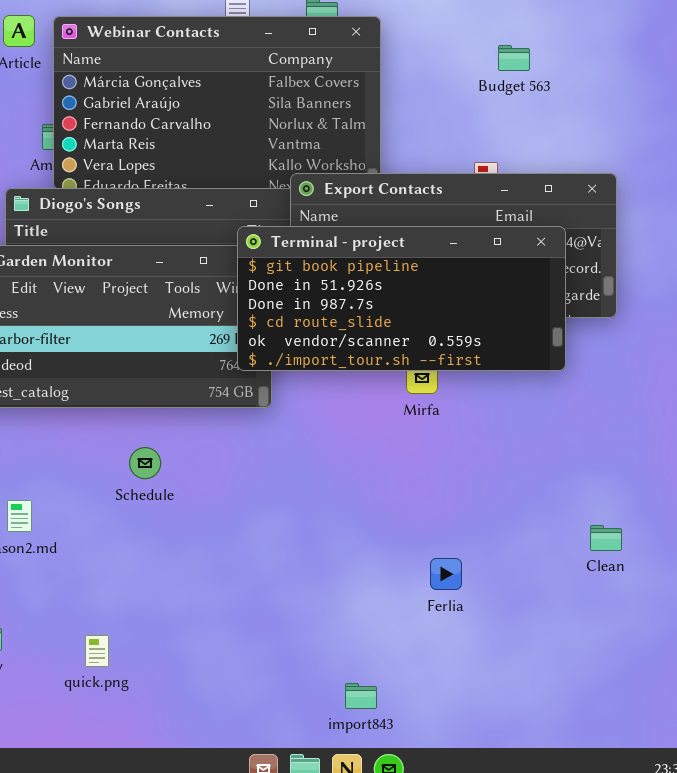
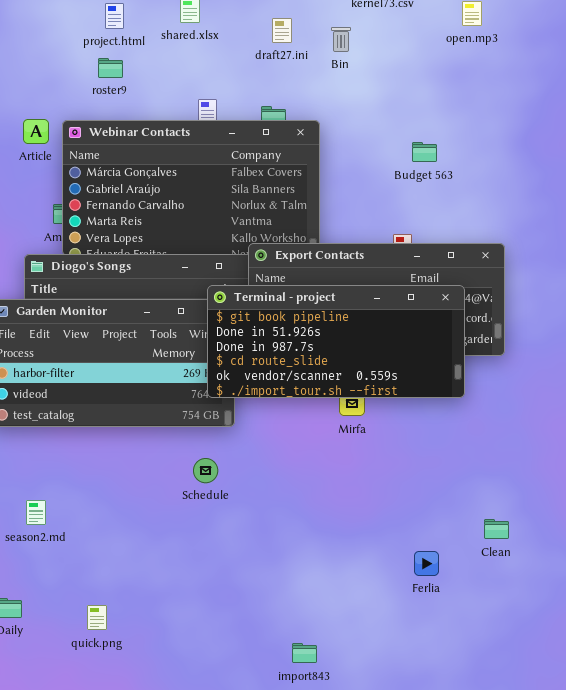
Schedule: [129,447,161,479] -> [193,458,218,483], moved
Ferlia: [430,558,462,590] -> [414,551,439,576], moved

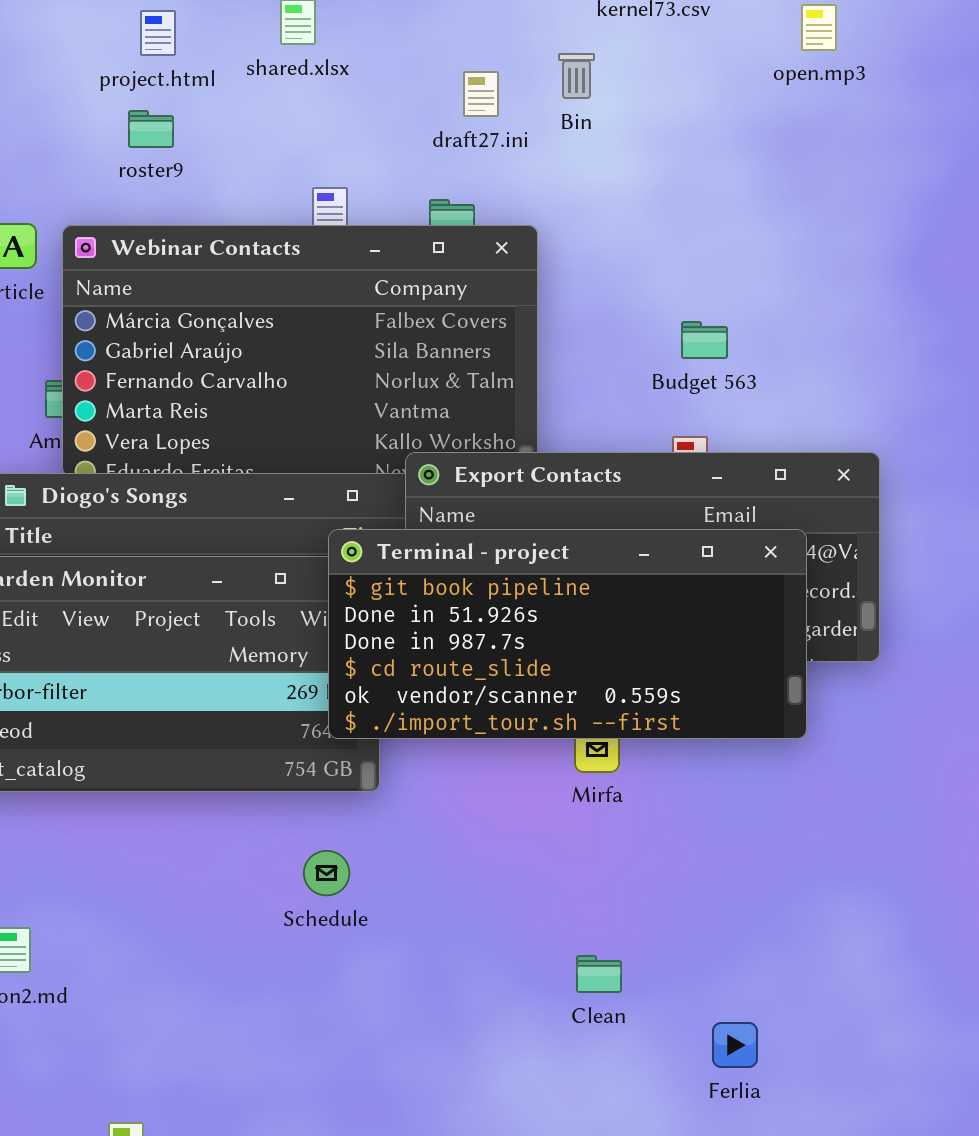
draft27.ini: [272,18,292,43] -> [463,71,499,117], moved
Budget 563: [412,142,437,162] -> [681,321,728,359], moved
Clean: [484,519,509,539] -> [576,955,622,993], moved

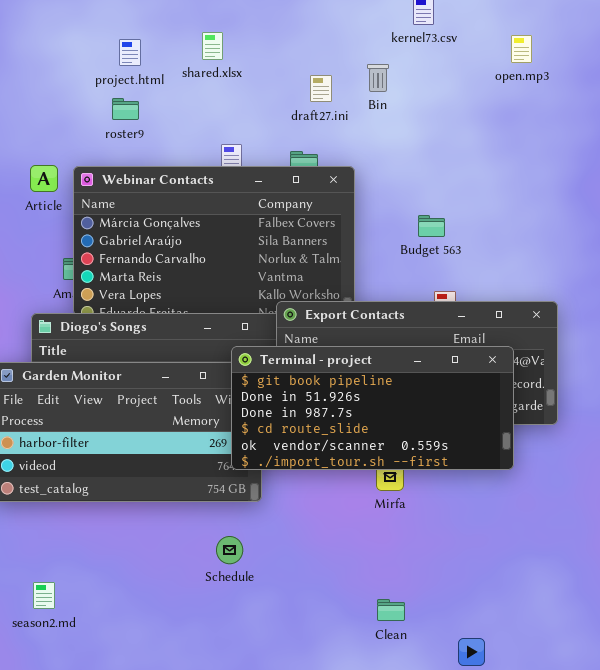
Budget 563: [681,321,728,359] -> [418,215,445,237], moved

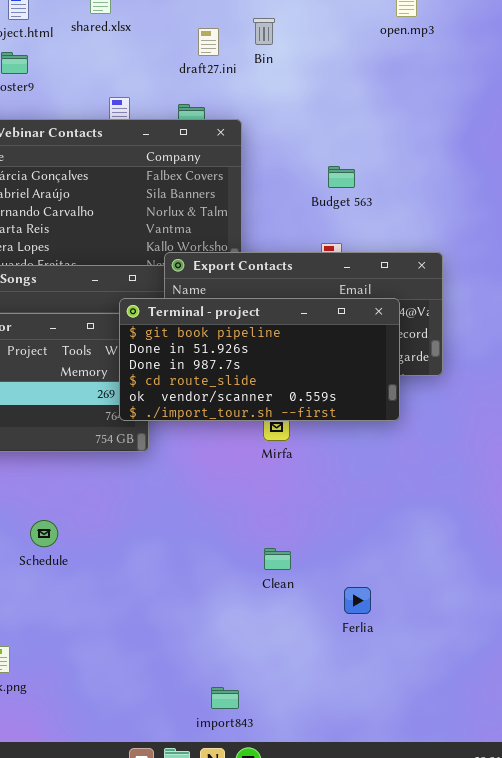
Budget 563: [418,215,445,237] -> [328,166,355,188], moved
Schedule: [216,536,243,564] -> [30,520,58,547], moved

